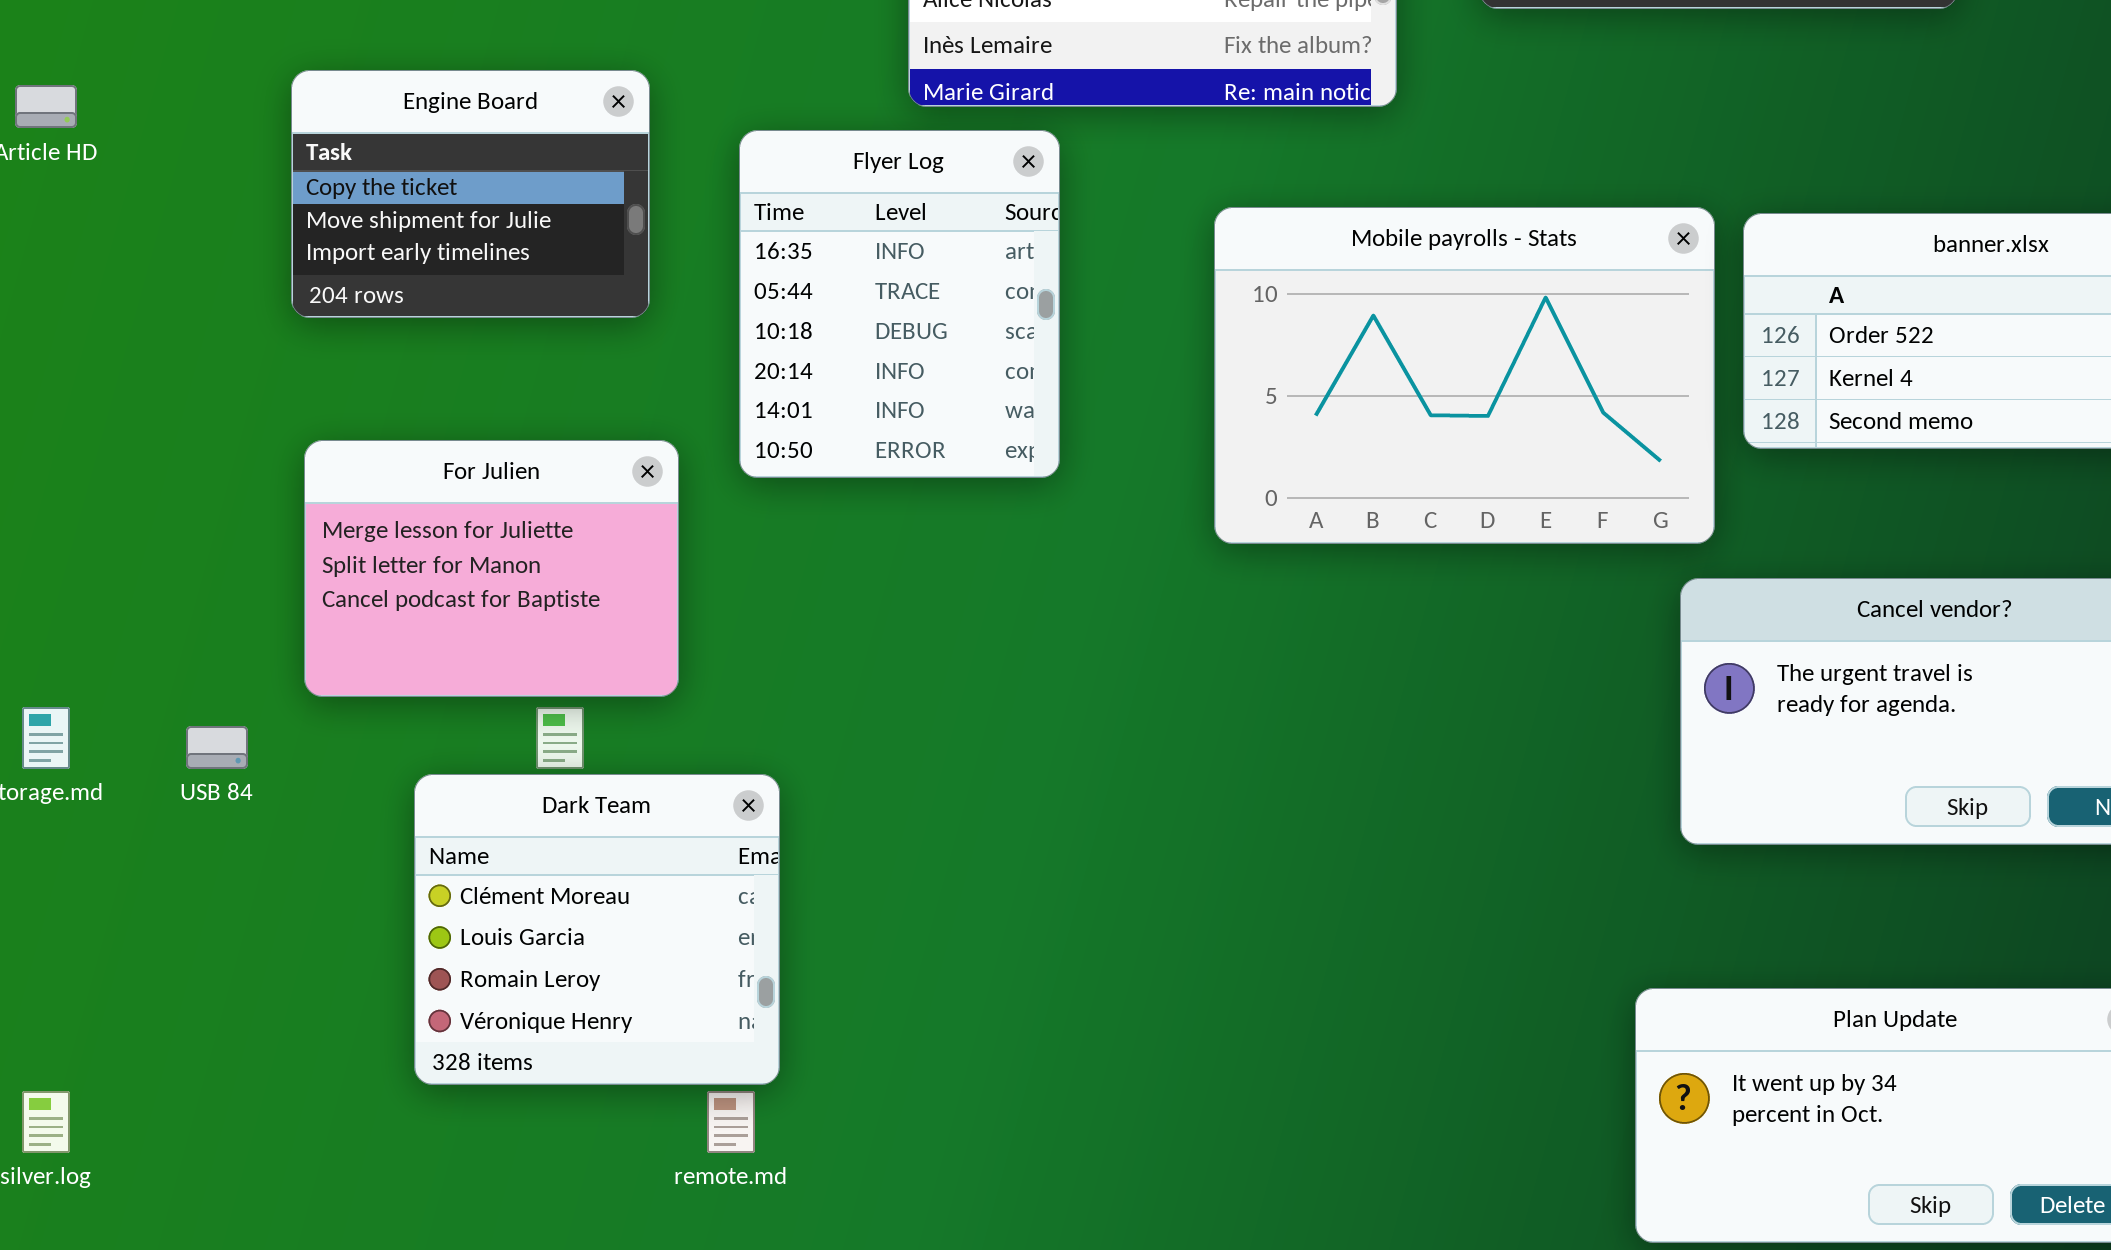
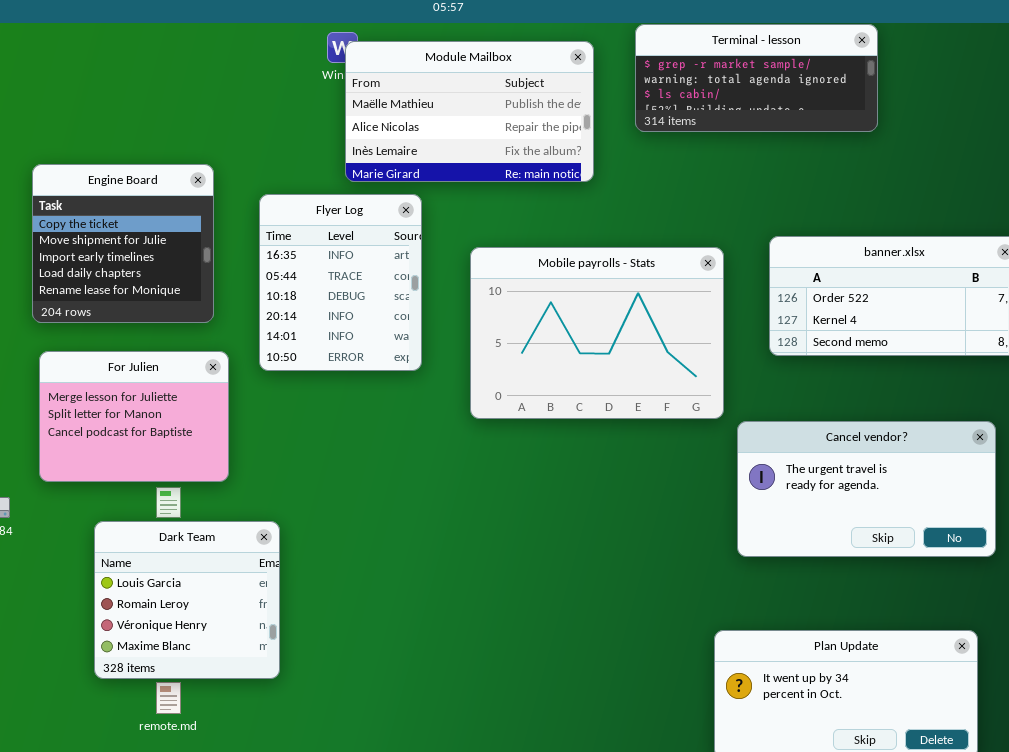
Engine Board: [291,70,650,318] -> [32,164,214,323], resized
Mobile payrolls - Stats: [1214,207,1715,544] -> [470,247,724,419], moved
Dark Team: [414,774,780,1085] -> [94,521,280,679], scrolled down 1 row
remote.md: [707,1091,755,1153] -> [156,682,181,714], moved

